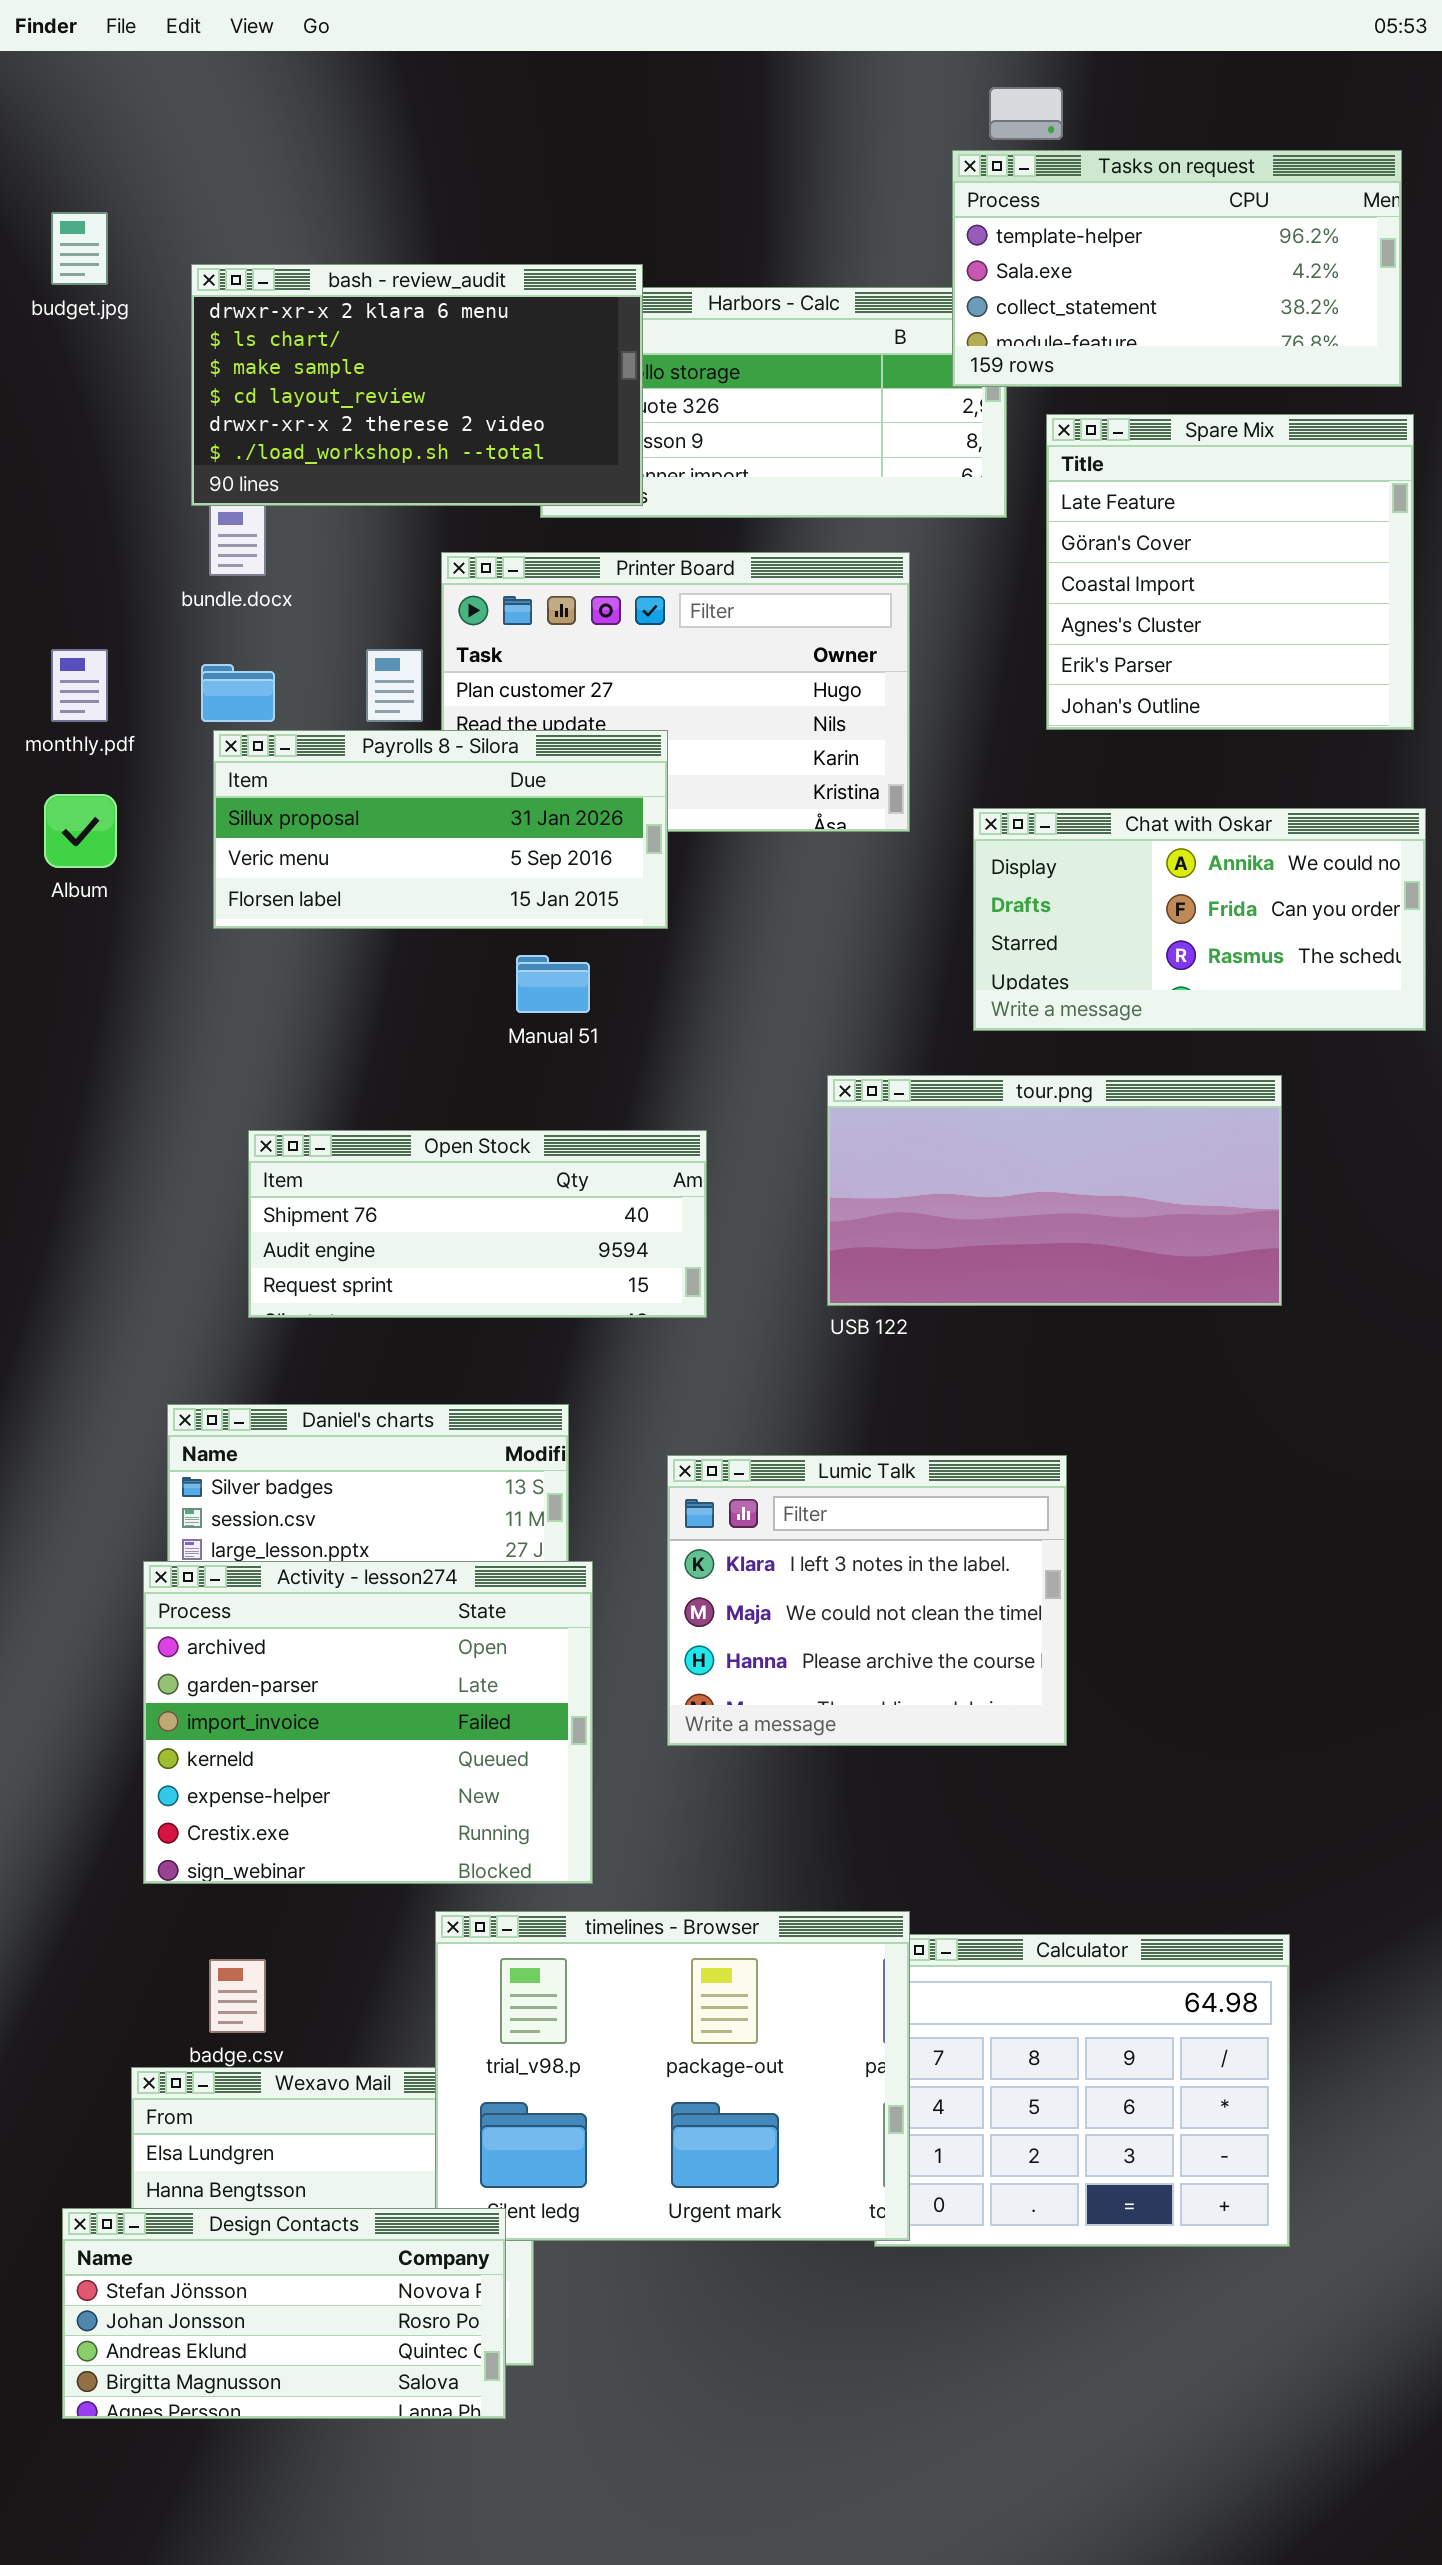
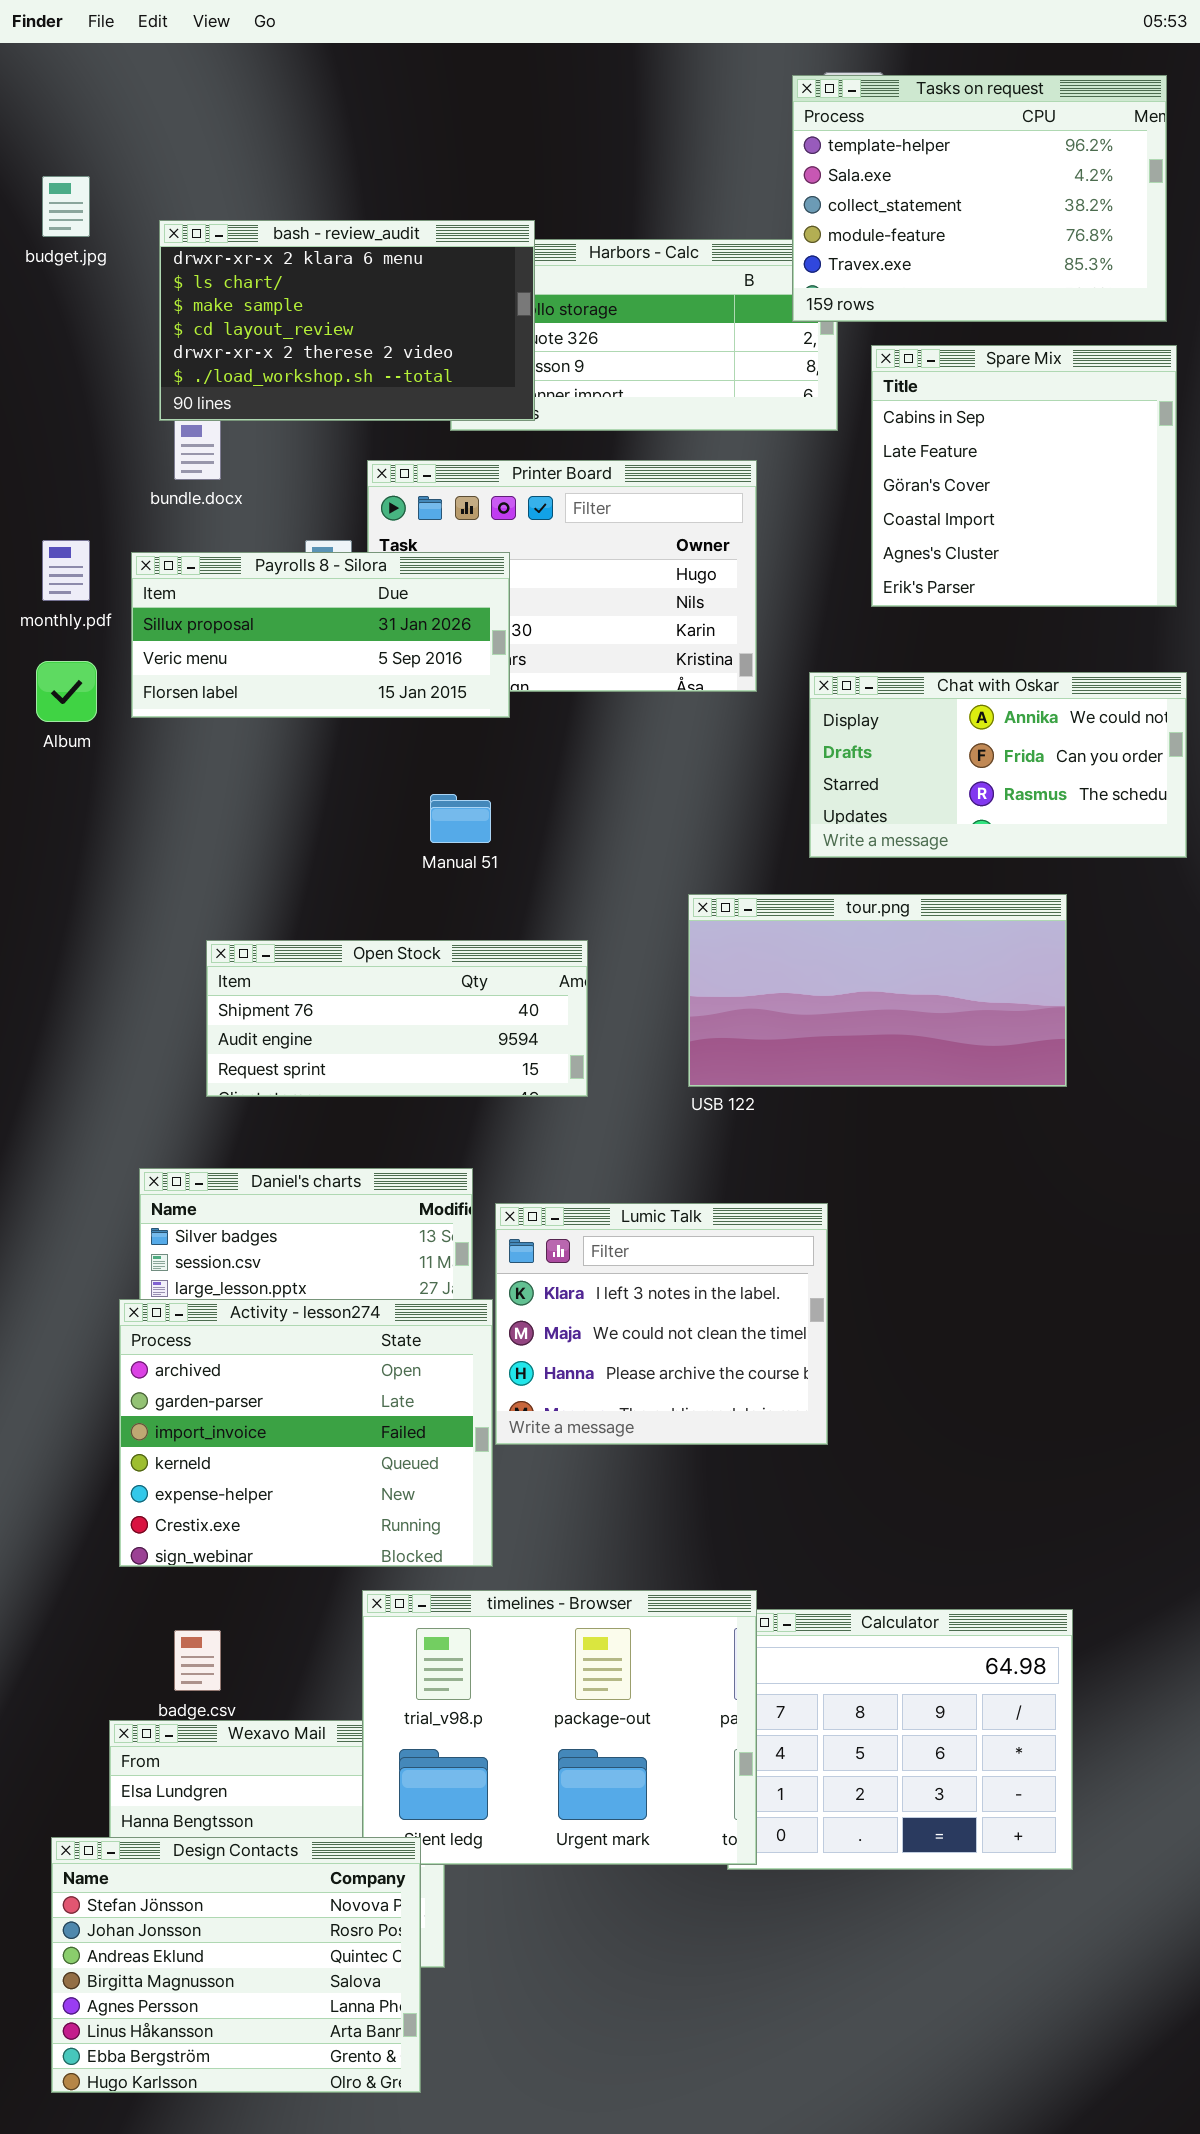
Tasks on request: [952,150,1402,387] -> [792,75,1167,322], resized
Spare Mix: [1046,414,1414,730] -> [871,345,1177,607], scrolled up 1 row
Payrolls 8 - Silora: [213,730,668,929] -> [131,552,510,718], moved
Lumic Talk: [667,1455,1067,1746] -> [495,1203,828,1445], moved
Design Contacts: [62,2208,506,2419] -> [51,1837,421,2093], resized

